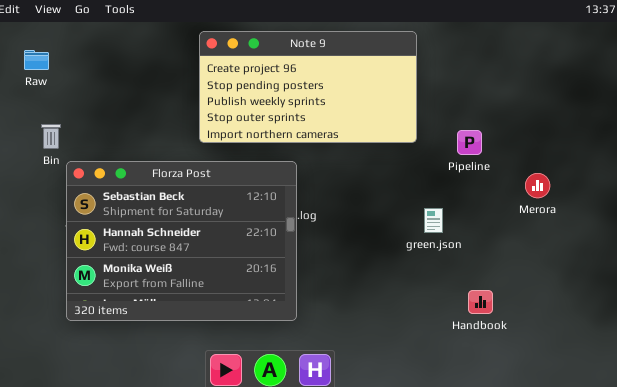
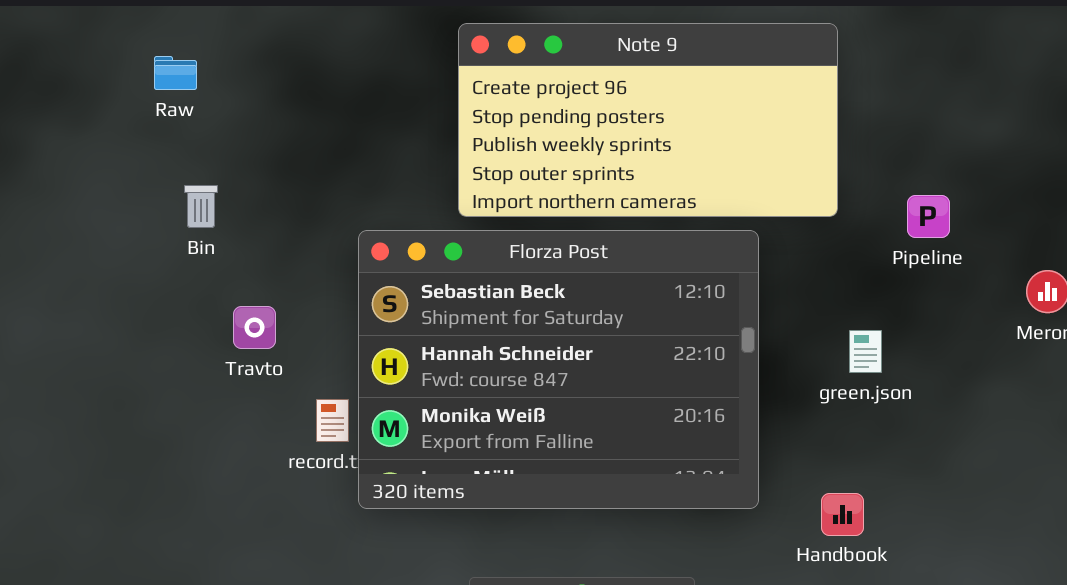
Florza Post: [66,161,297,321] -> [358,230,759,509], moved
Handbook: [468,290,493,314] -> [821,493,864,536], moved

